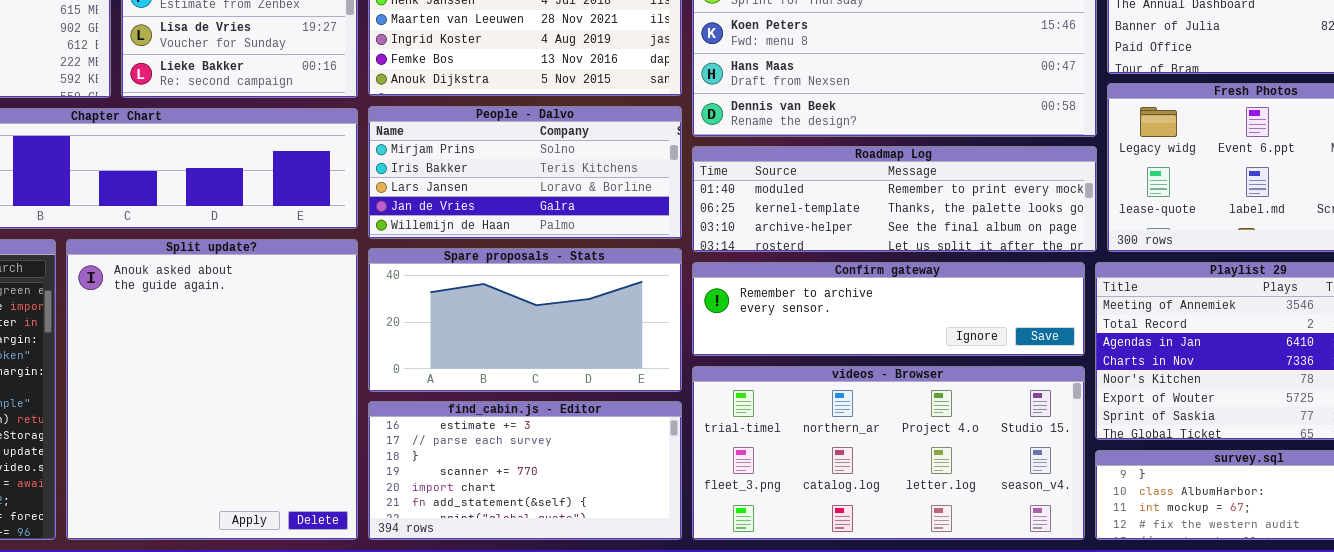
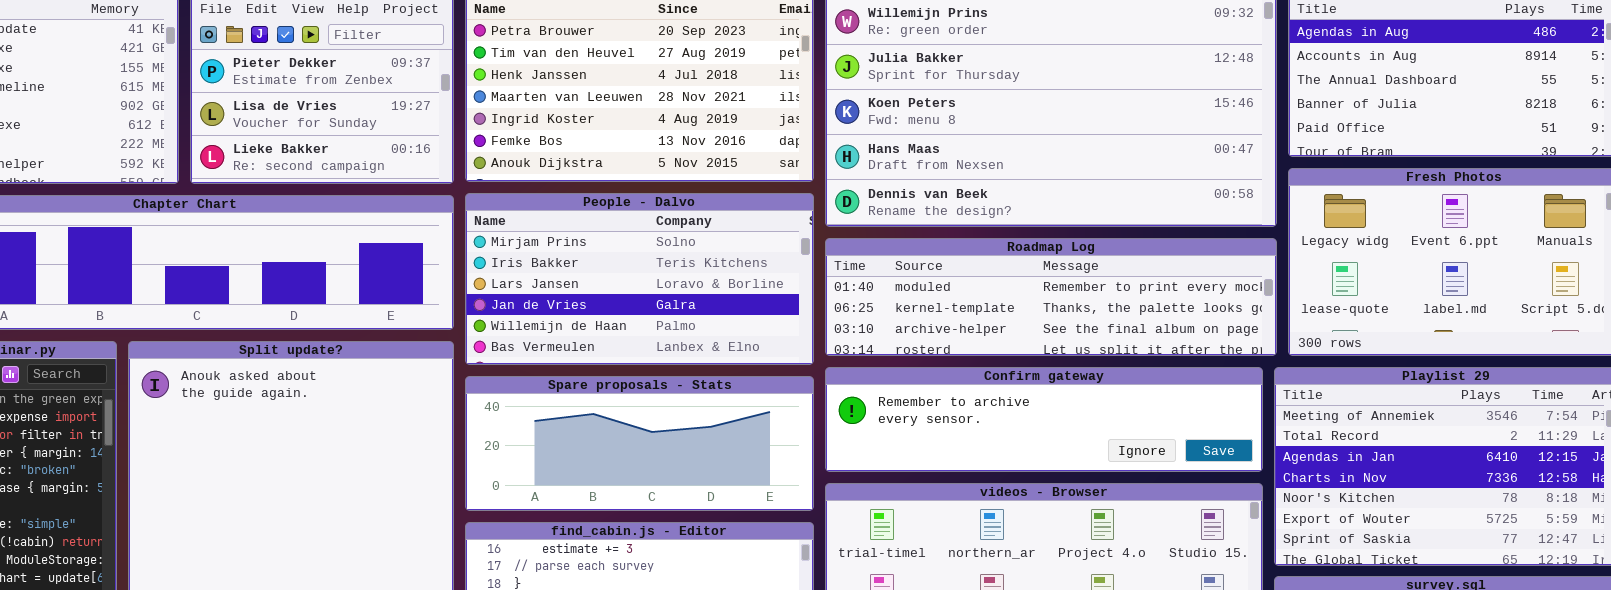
People - Dalvo: [368,106,682,239] -> [465,193,814,365], resized
Spare proposals - Stats: [368,248,682,392] -> [465,376,814,511], resized

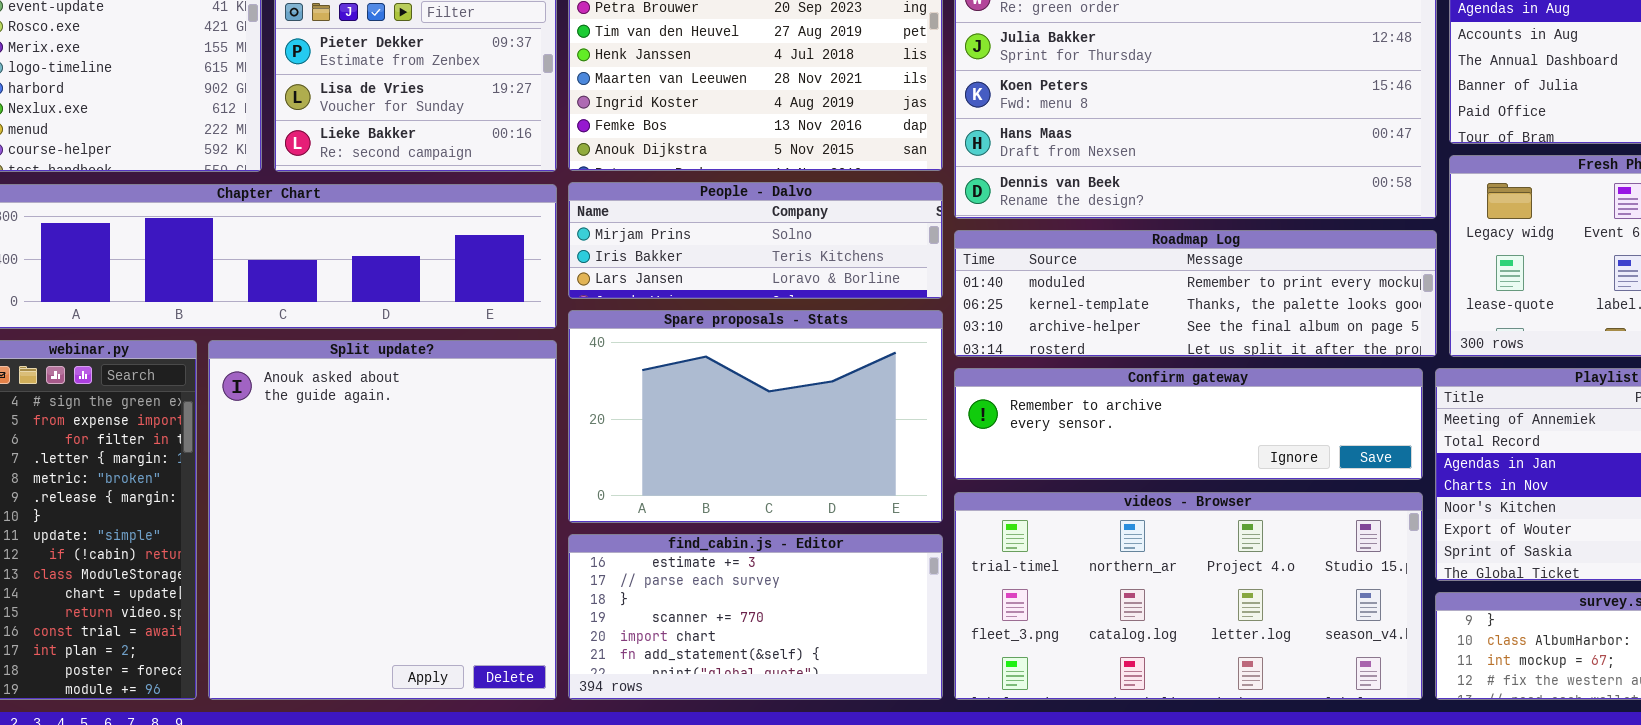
People - Dalvo: [465,193,814,365] -> [568,182,943,299], resized
Spare proposals - Stats: [465,376,814,511] -> [568,310,943,523], resized

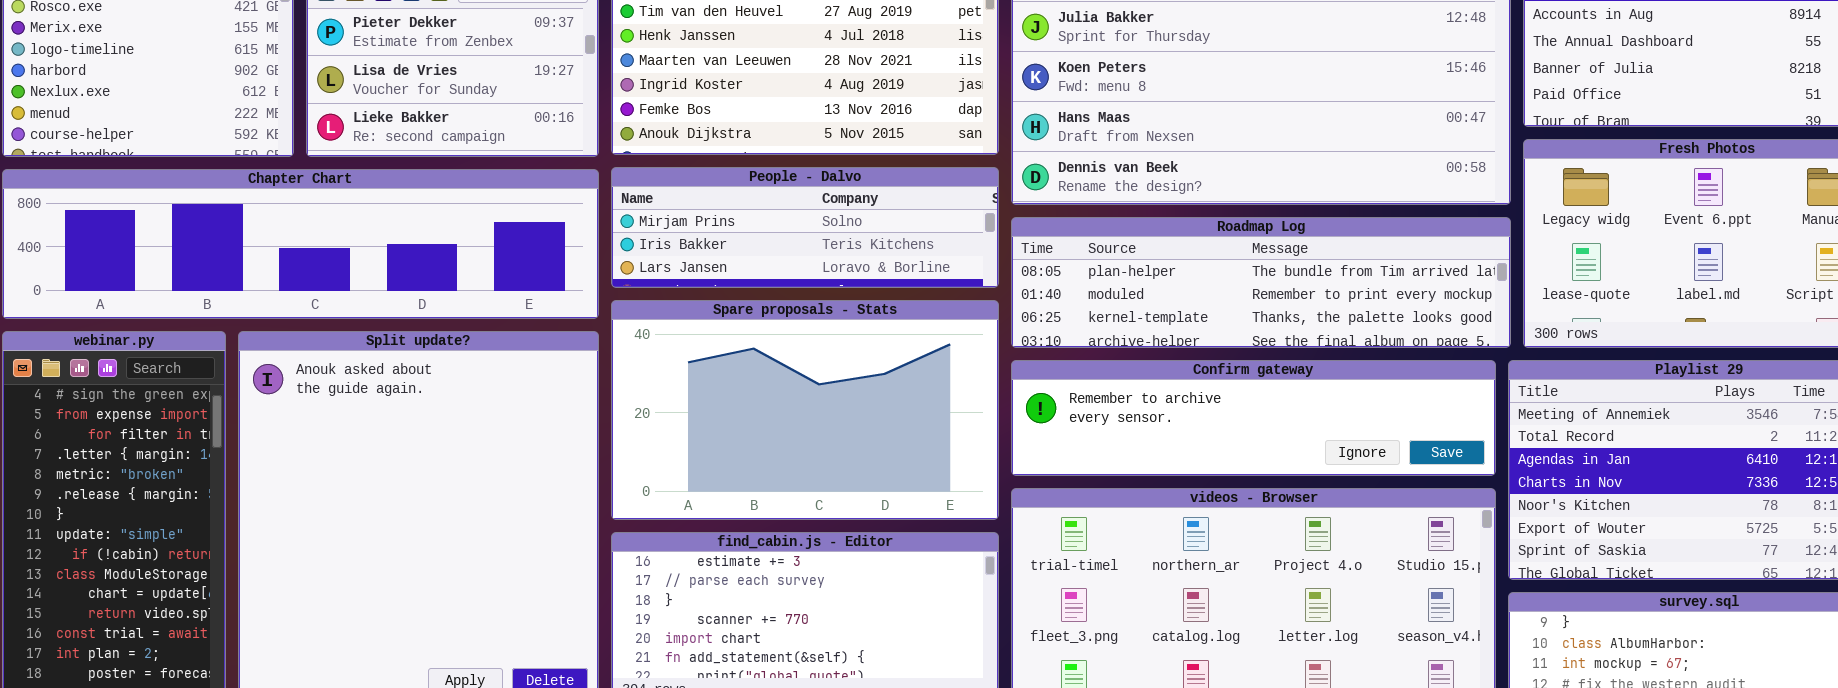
Roadmap Log: [954,230,1437,357] -> [1011,217,1511,348], scrolled up 1 row

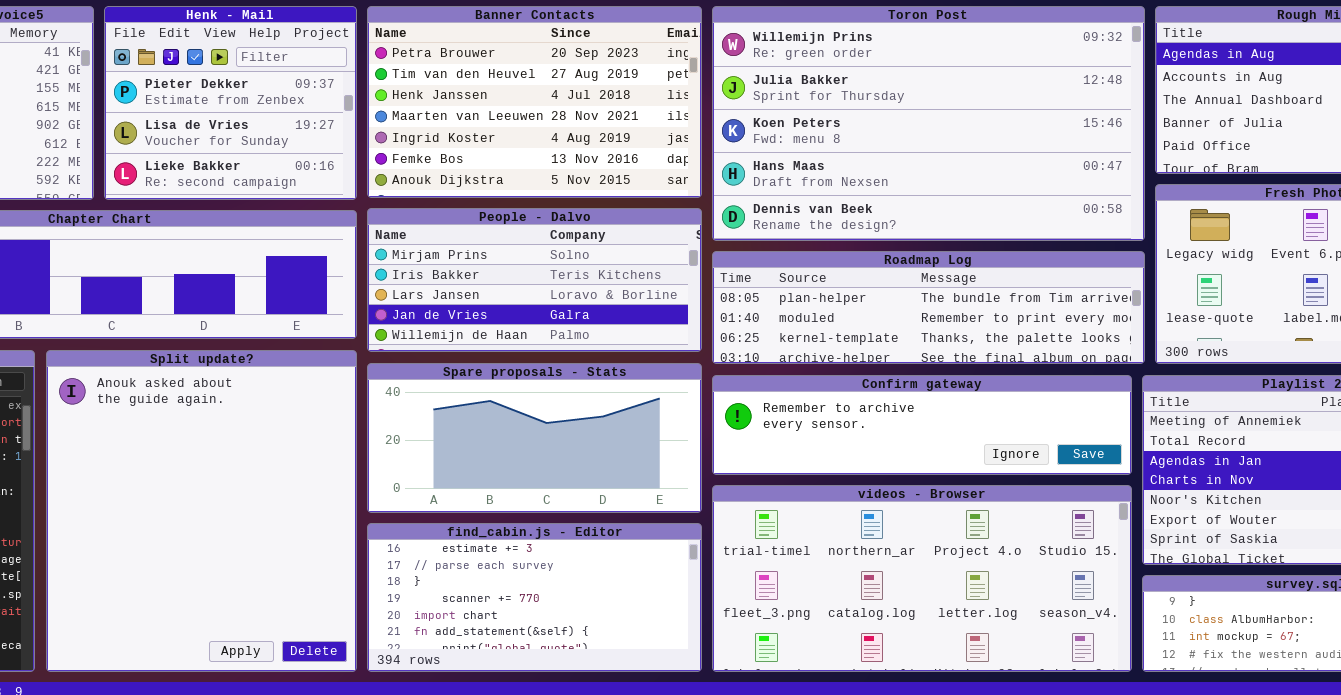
People - Dalvo: [611,167,999,288] -> [367,208,702,352], resized
Spare proposals - Stats: [611,300,999,520] -> [367,363,702,513], resized

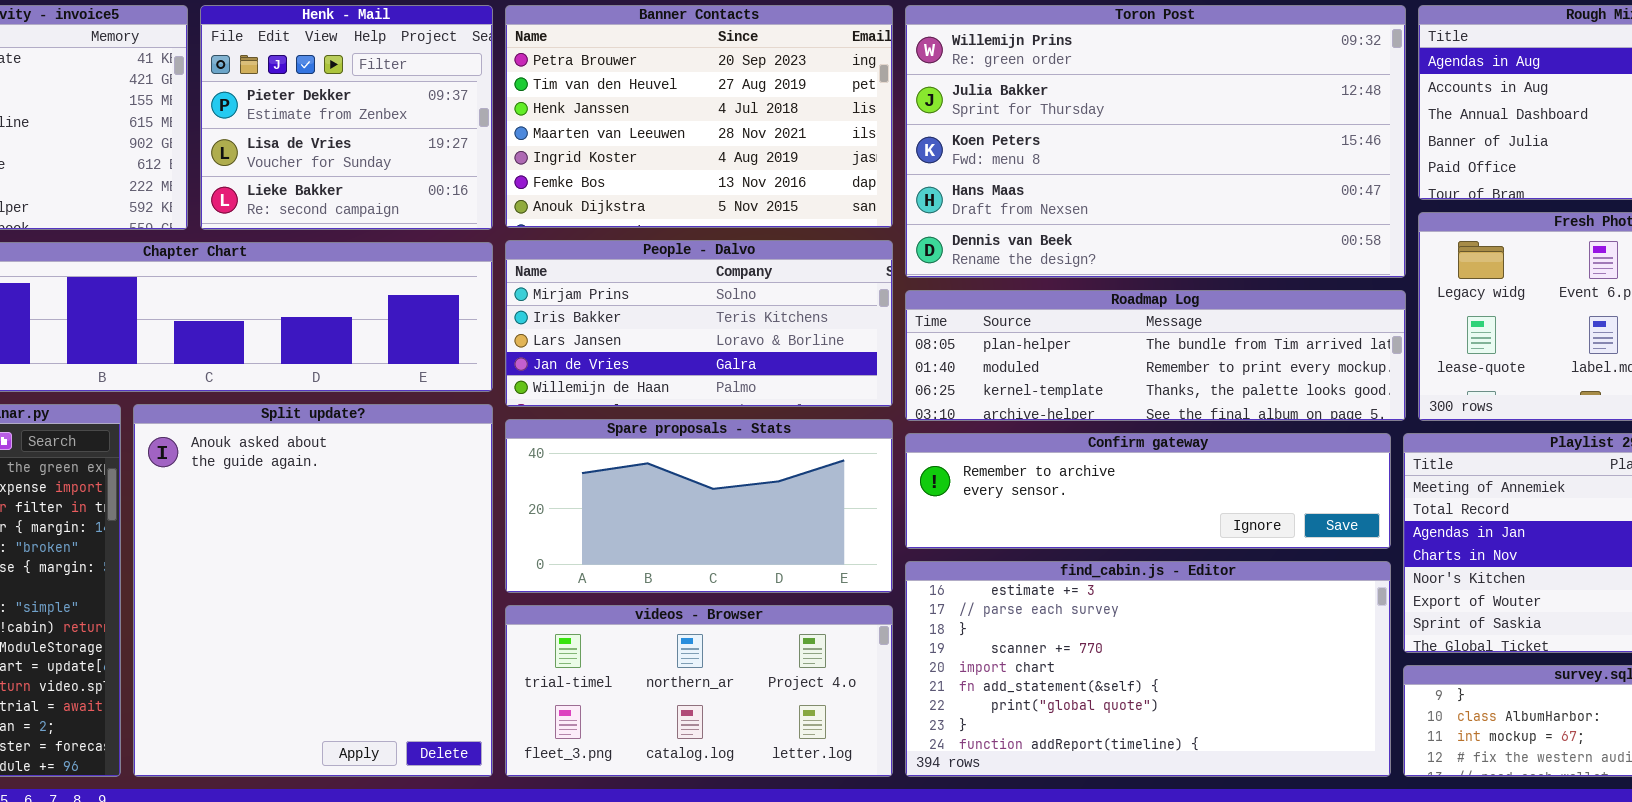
videos - Browser: [712,485,1132,672] -> [505,605,893,777], moved, resized
find_cabin.js - Editor: [367,523,702,672] -> [905,561,1391,777], moved, resized

